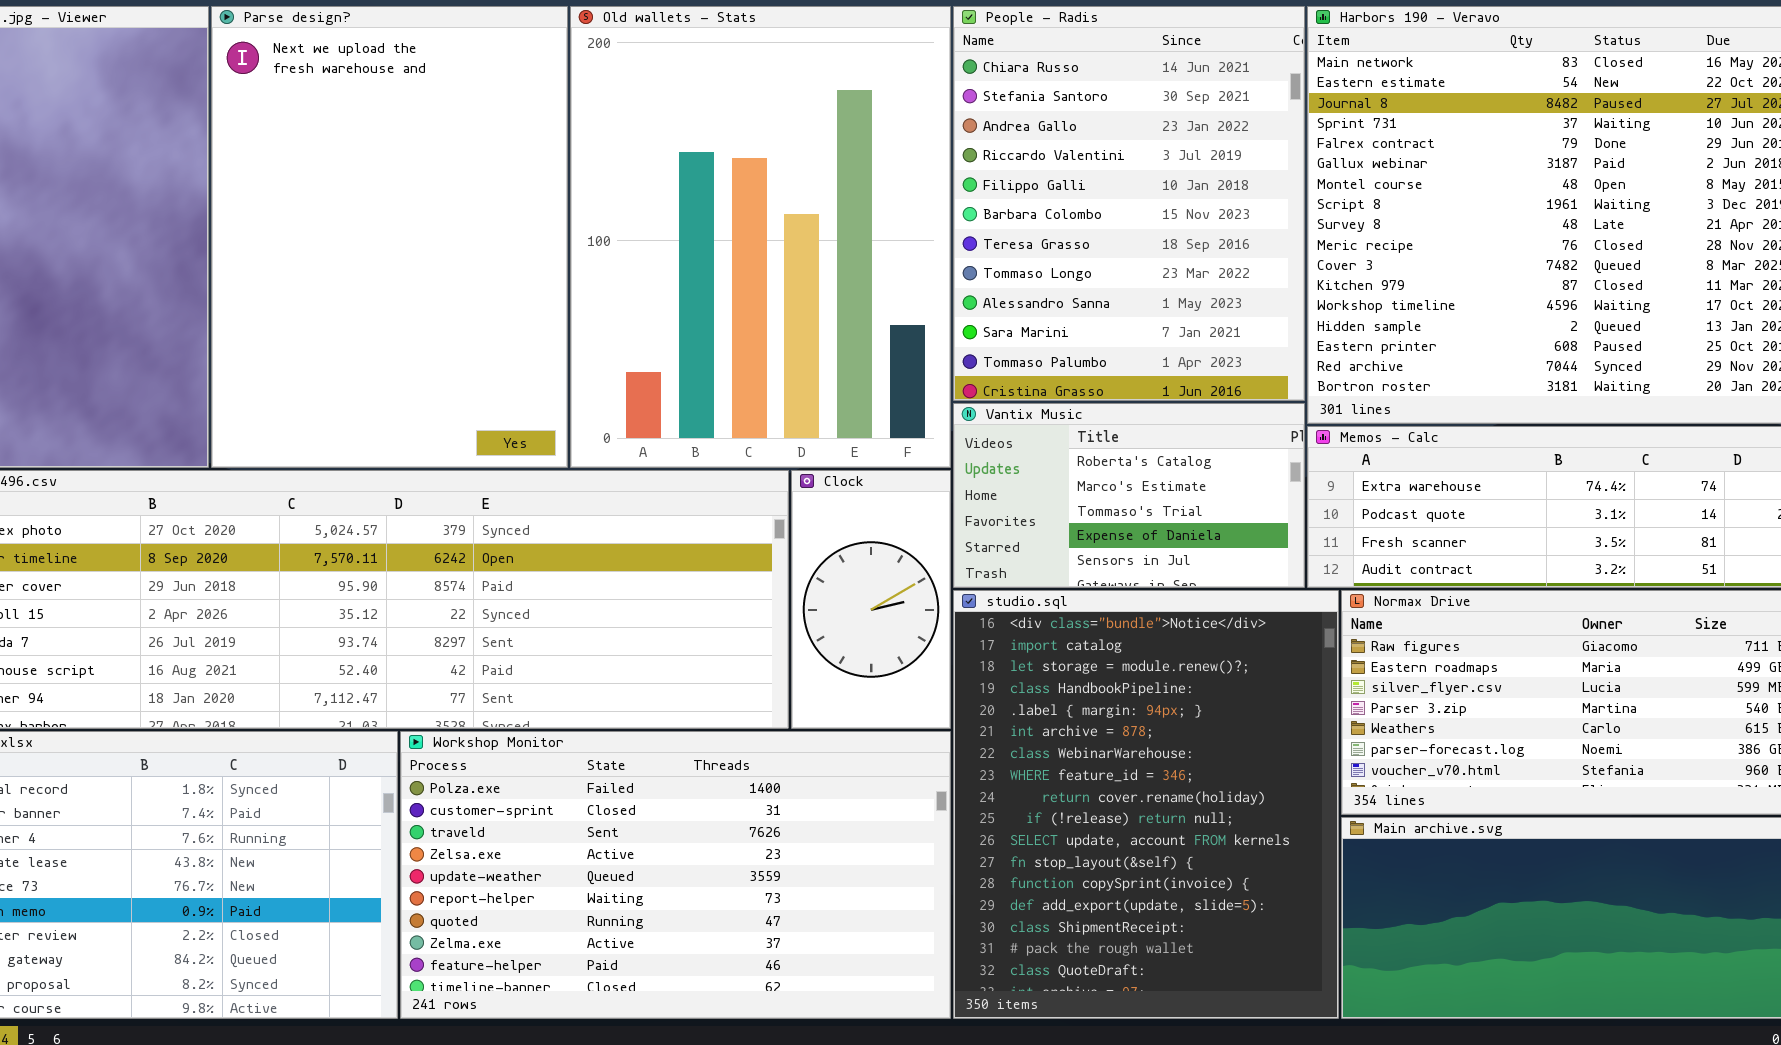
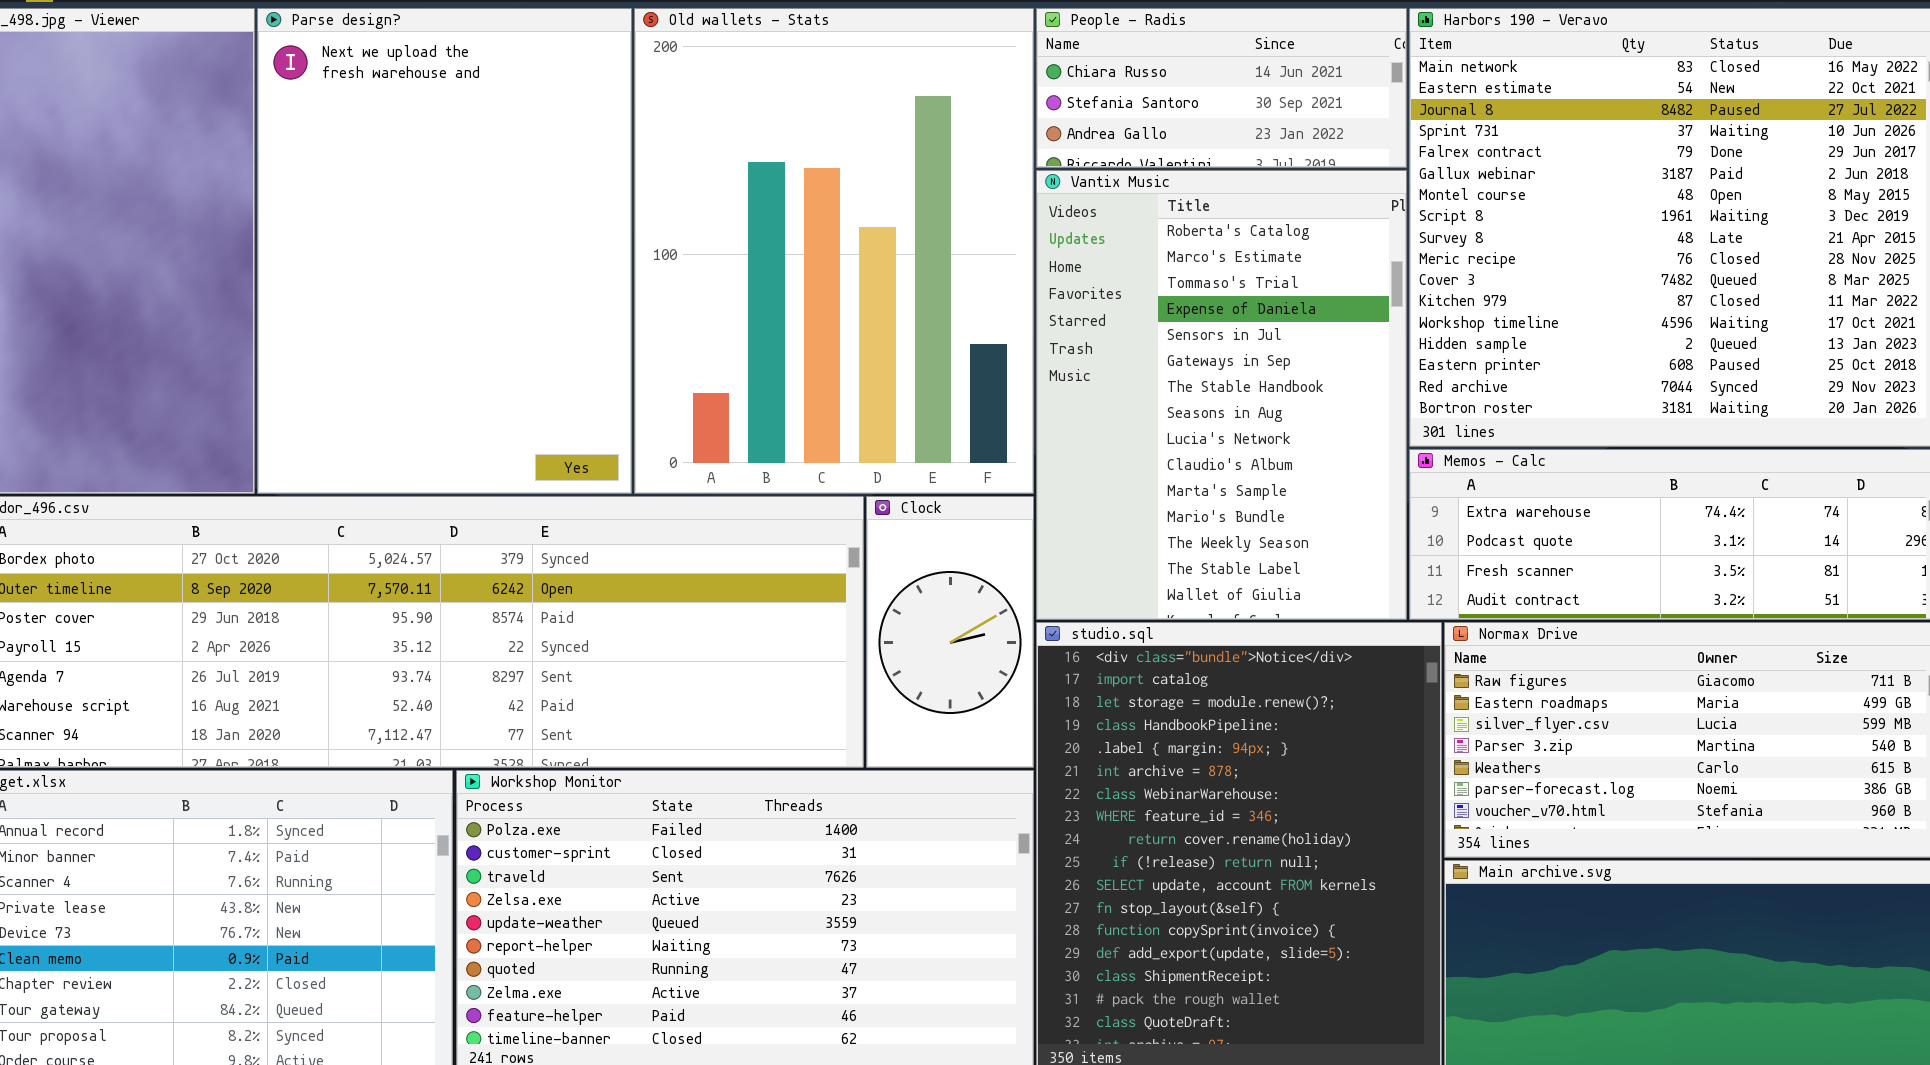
People - Radis: [953,6,1305,401] -> [1036,8,1407,168], resized
Vantix Music: [953,403,1305,588] -> [1036,170,1407,620], resized

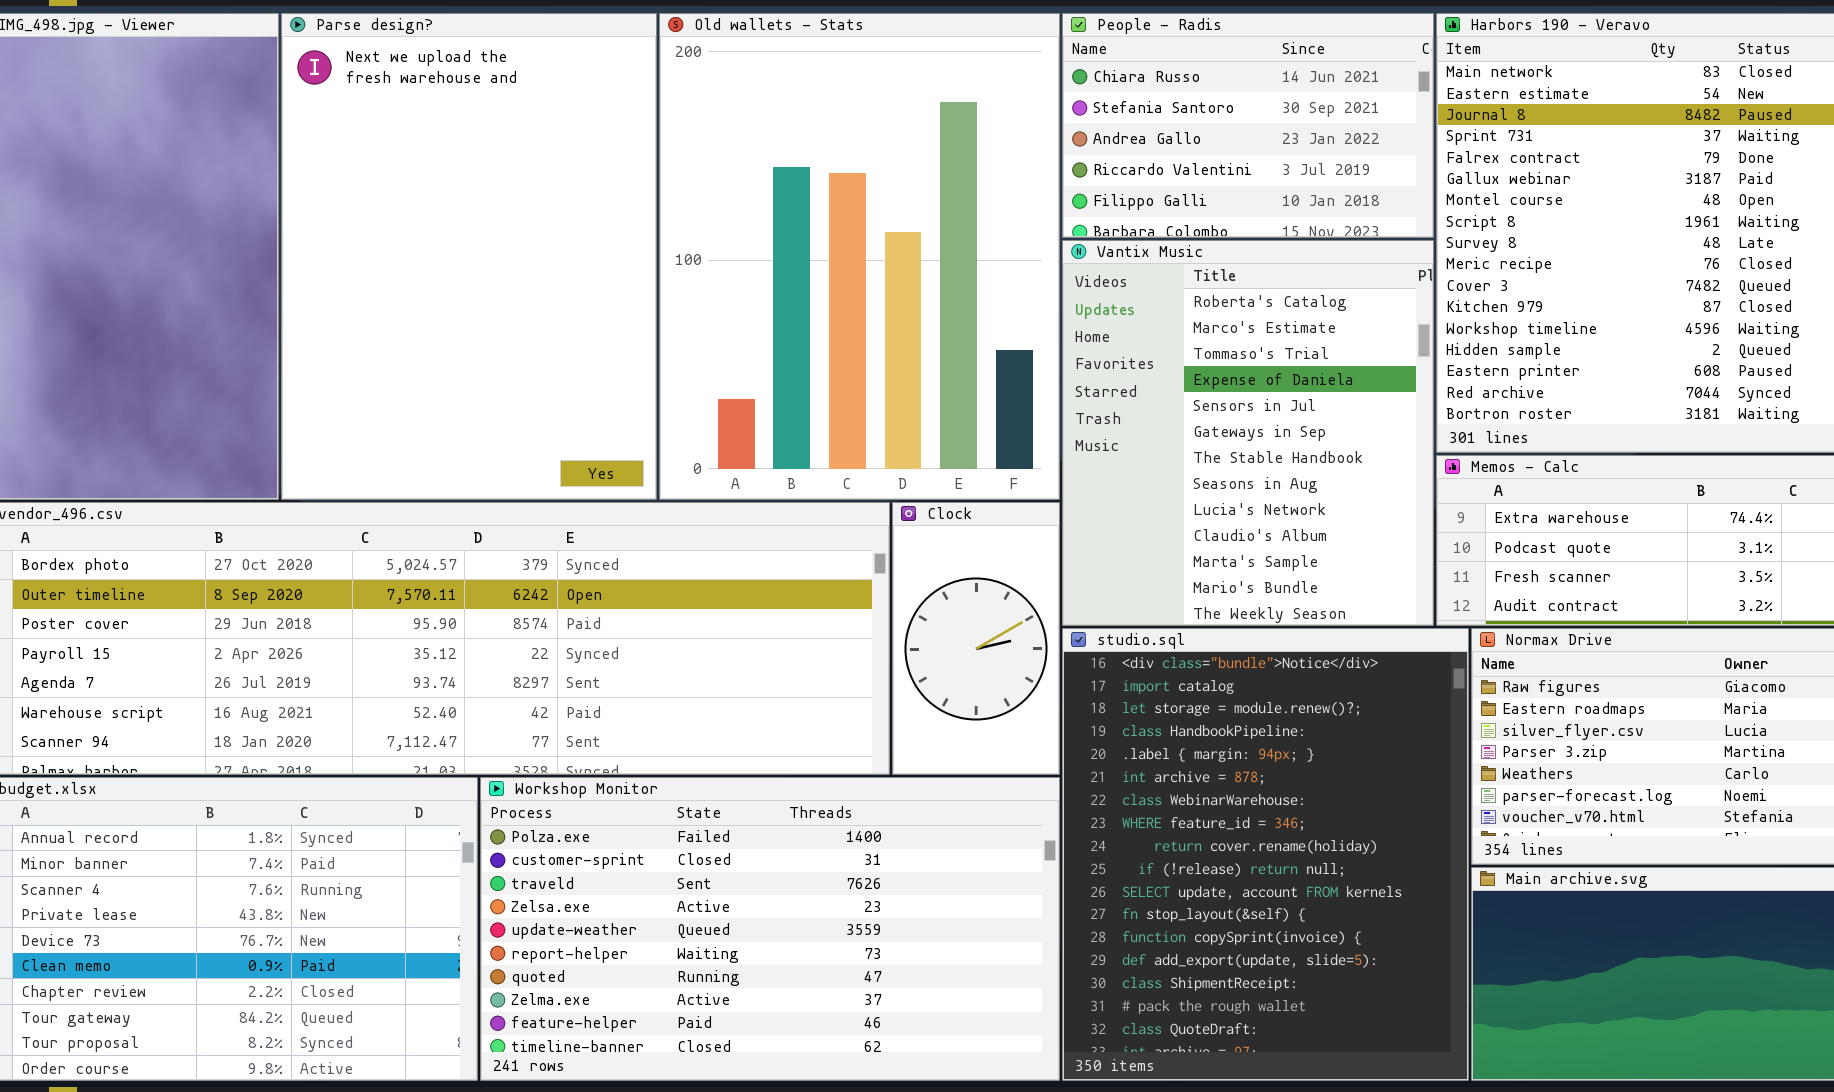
People - Radis: [1036,8,1407,168] -> [1062,13,1434,238], resized
Vantix Music: [1036,170,1407,620] -> [1062,240,1434,626], resized

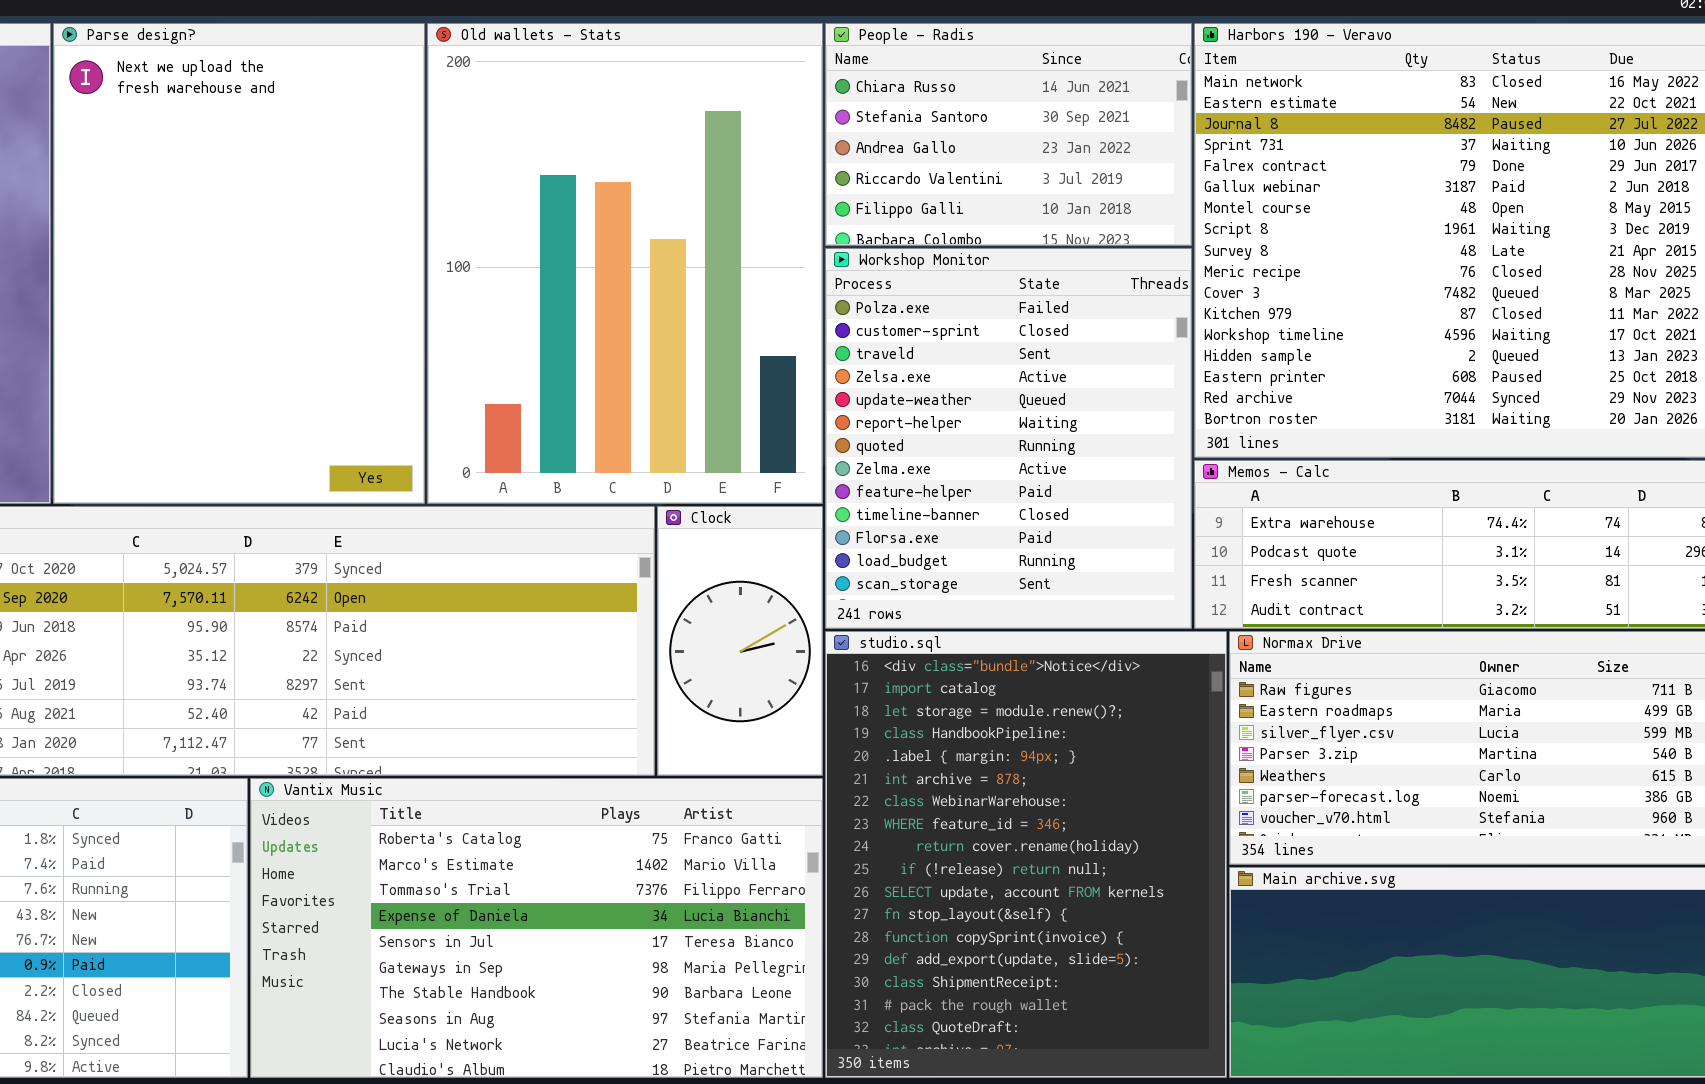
Vantix Music: [1062,240,1434,626] -> [250,778,823,1078], moved, resized
Workshop Monitor: [480,777,1060,1081] -> [825,248,1192,629], moved, resized

